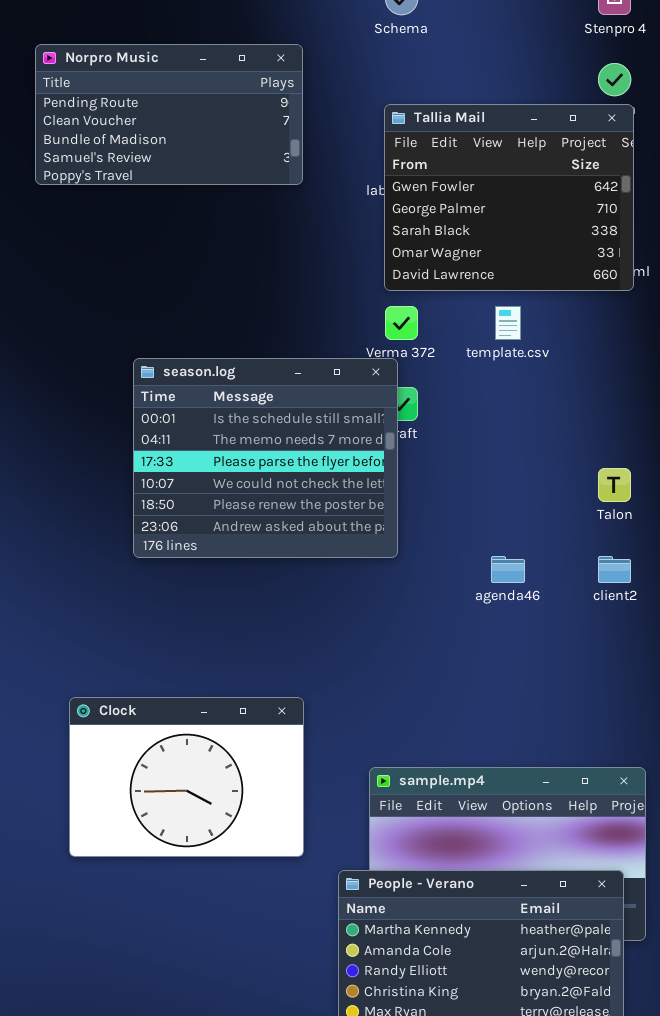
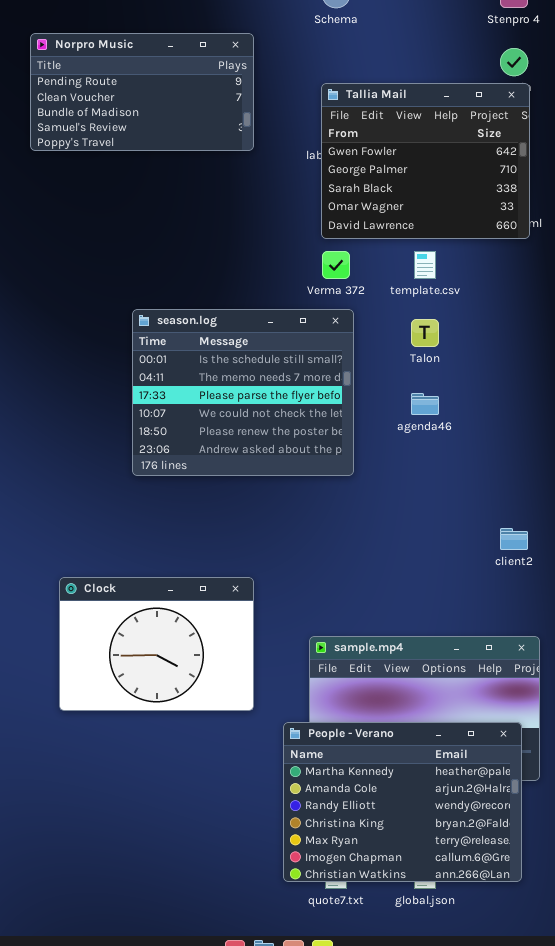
season.log: [133,358,398,558] -> [132,309,354,476], moved
Talon: [598,468,631,502] -> [411,319,439,347], moved
agenda46: [491,556,525,583] -> [411,393,439,415], moved
client2: [598,556,631,583] -> [500,528,528,550], moved

